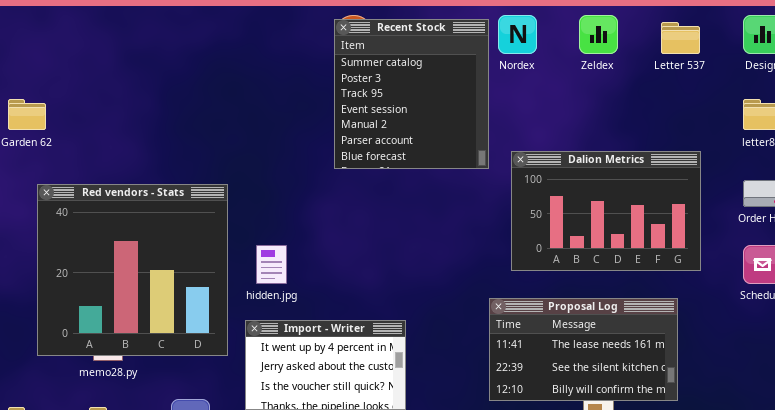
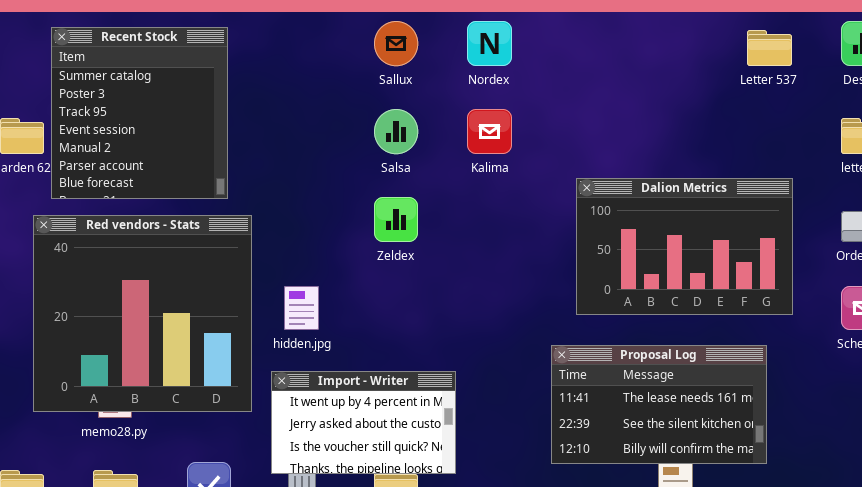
Nordex: [498,15,537,54] -> [467,21,512,66], moved
Zeldex: [579,15,618,54] -> [374,197,418,242], moved
Recent Stock: [334,19,489,169] -> [51,27,228,199], moved

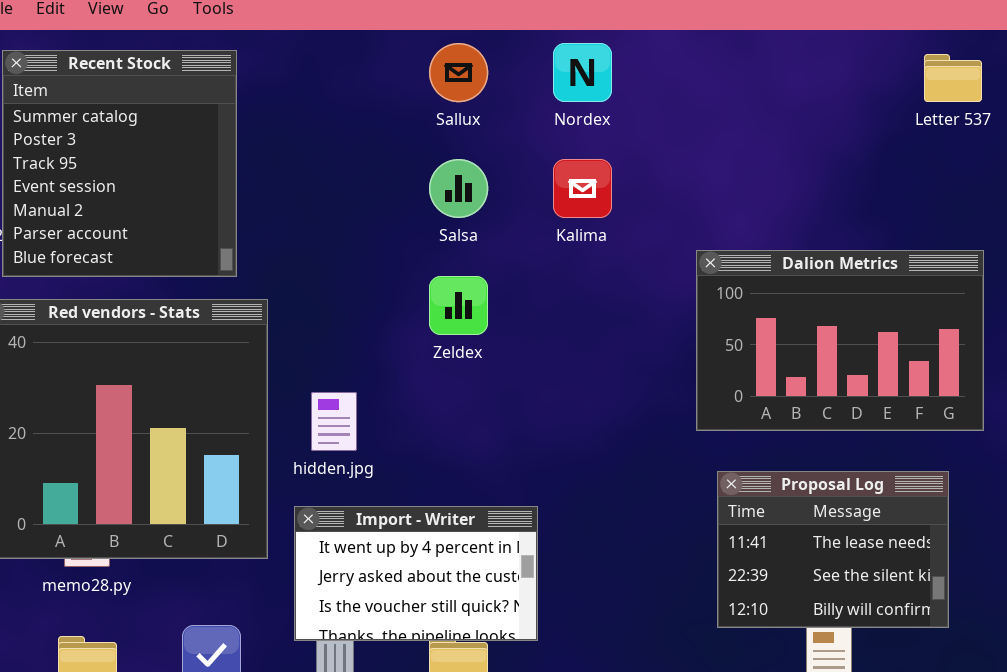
Proposal Log: [551,345,767,464] -> [717,471,949,628], resized

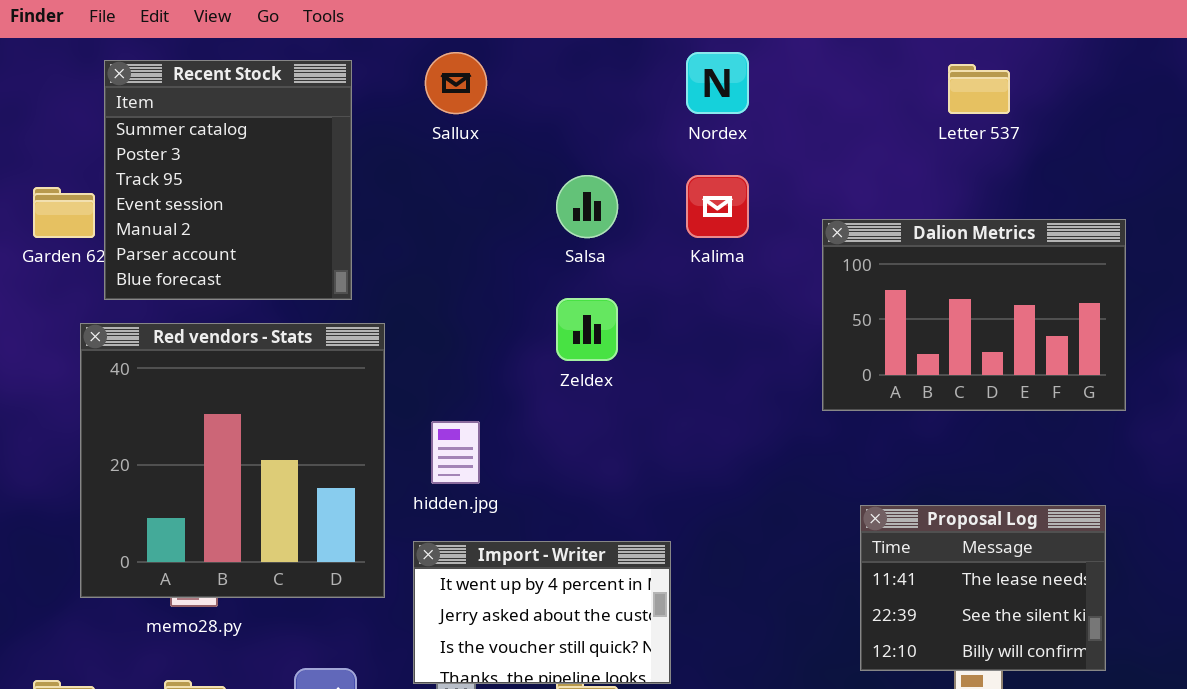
Sallux: [429,43,488,102] -> [425,52,487,114], moved
Letter 537: [924,54,982,102] -> [948,64,1010,114], moved
Dalion Metrics: [696,250,984,431] -> [822,219,1126,411], moved

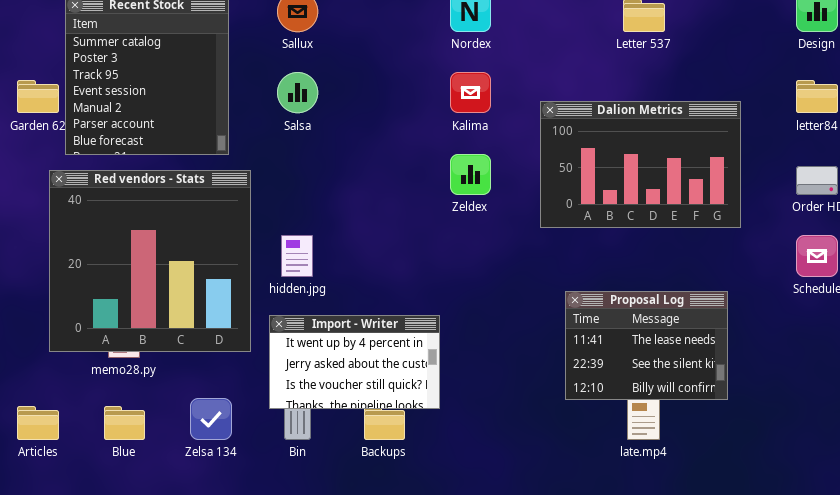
Salsa: [556,175,618,238] -> [277,72,318,113], moved
Zeldex: [556,298,618,361] -> [450,154,491,195], moved

